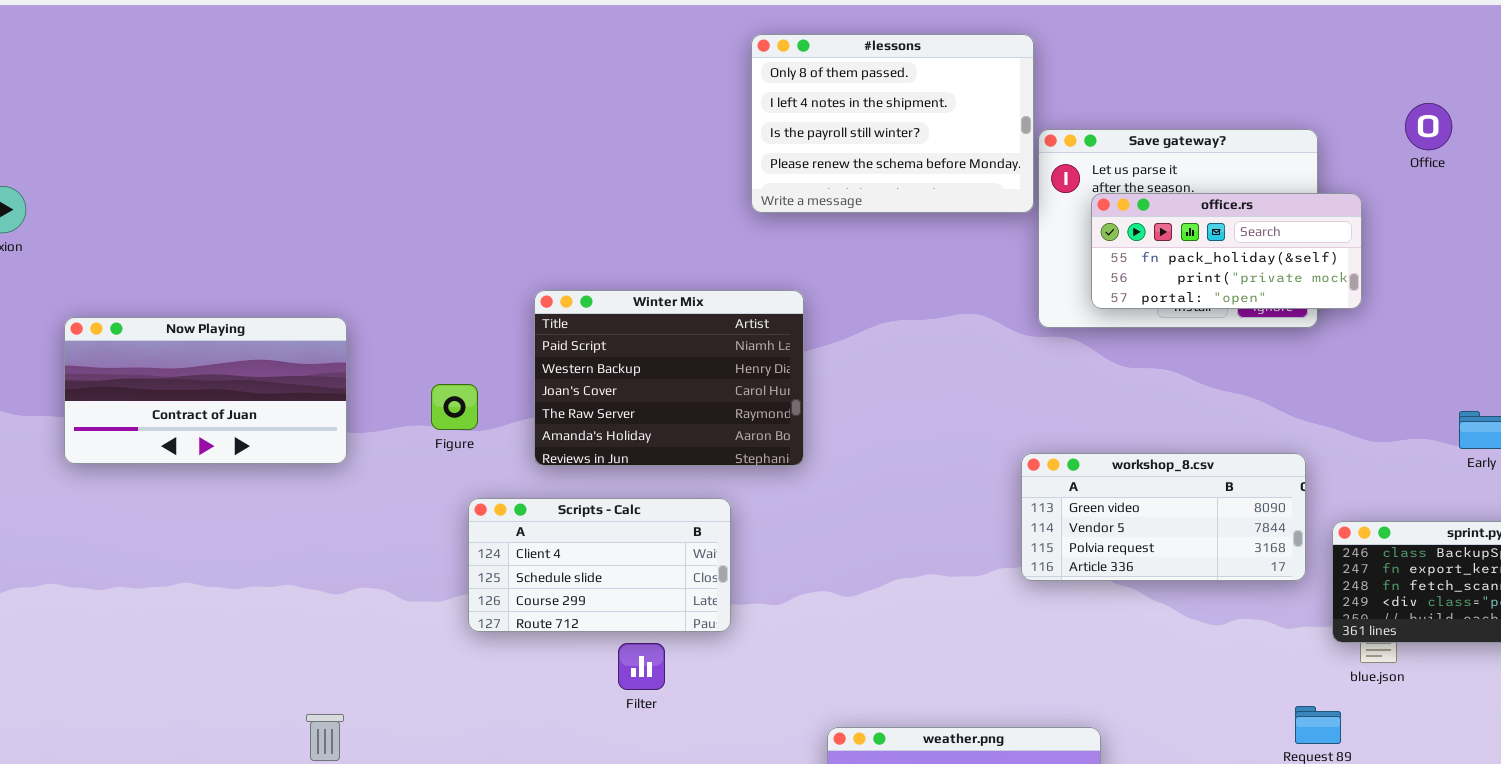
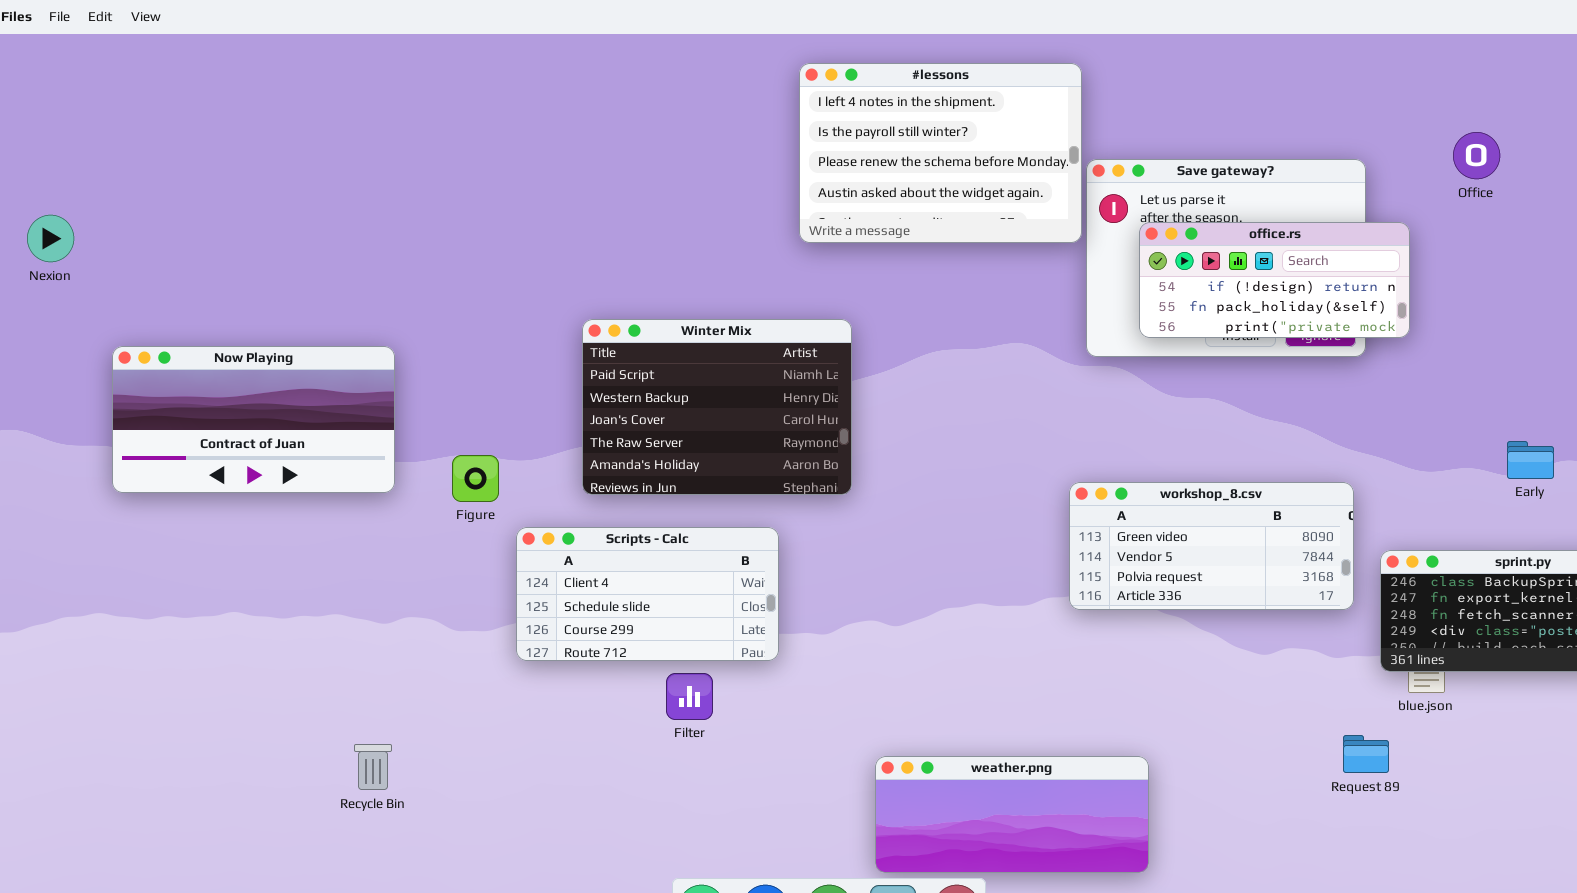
#lessons: [751,34,1034,213] -> [799,63,1082,243], scrolled down 1 row
office.rs: [1091,193,1362,309] -> [1139,222,1410,338], scrolled up 1 row
Figure: [431,384,478,430] -> [452,455,499,502], moved

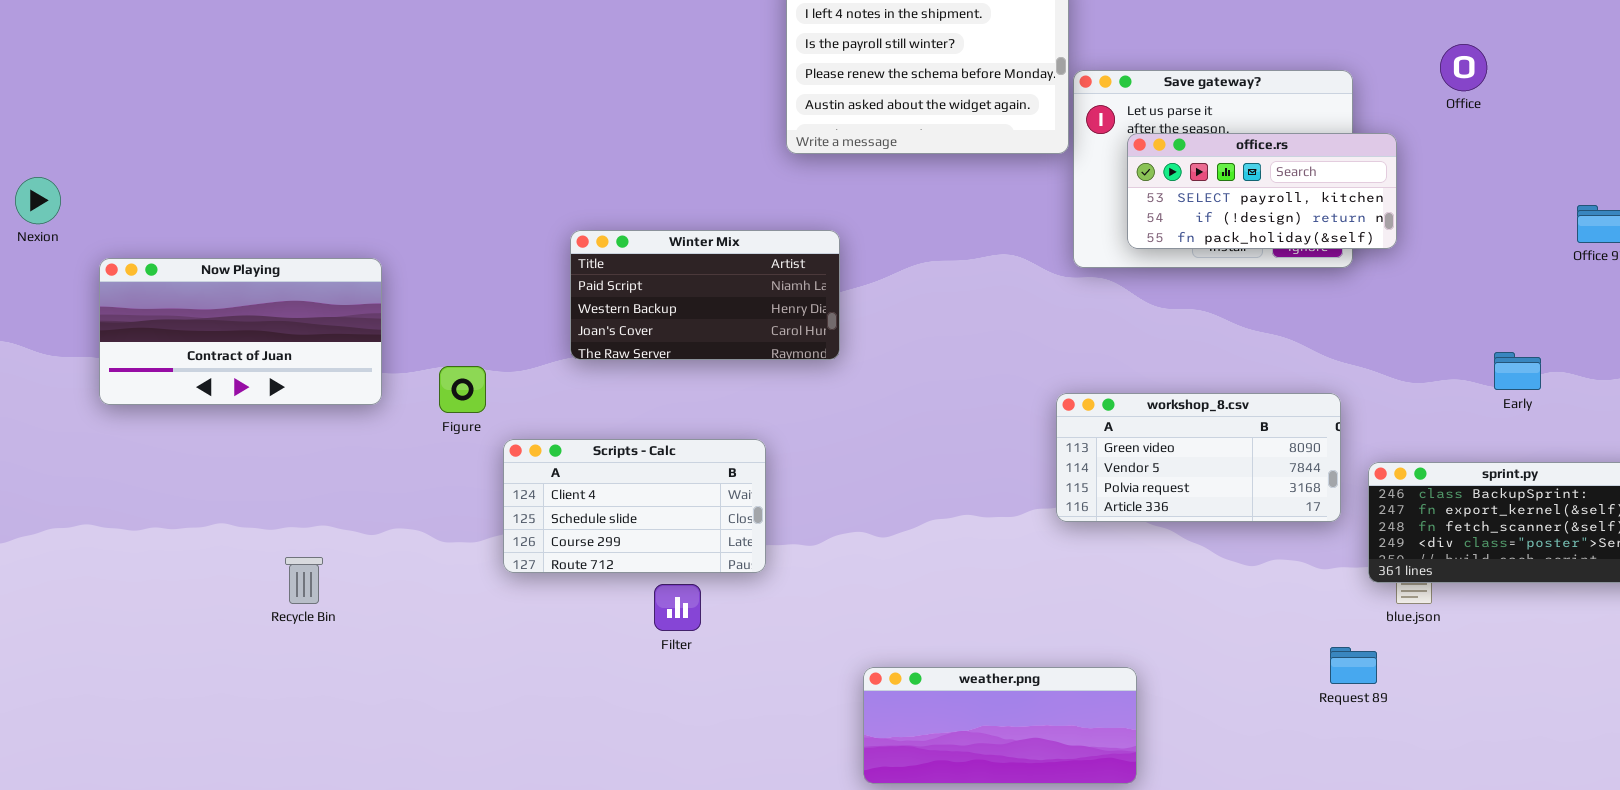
Nexion: [27,215,74,262] -> [15,177,61,224], moved
office.rs: [1139,222,1410,338] -> [1127,133,1397,249], scrolled up 1 row
Winter Mix: [582,319,852,495] -> [570,230,840,360], resized
Recycle Bin: [354,744,392,790] -> [285,557,323,604], moved

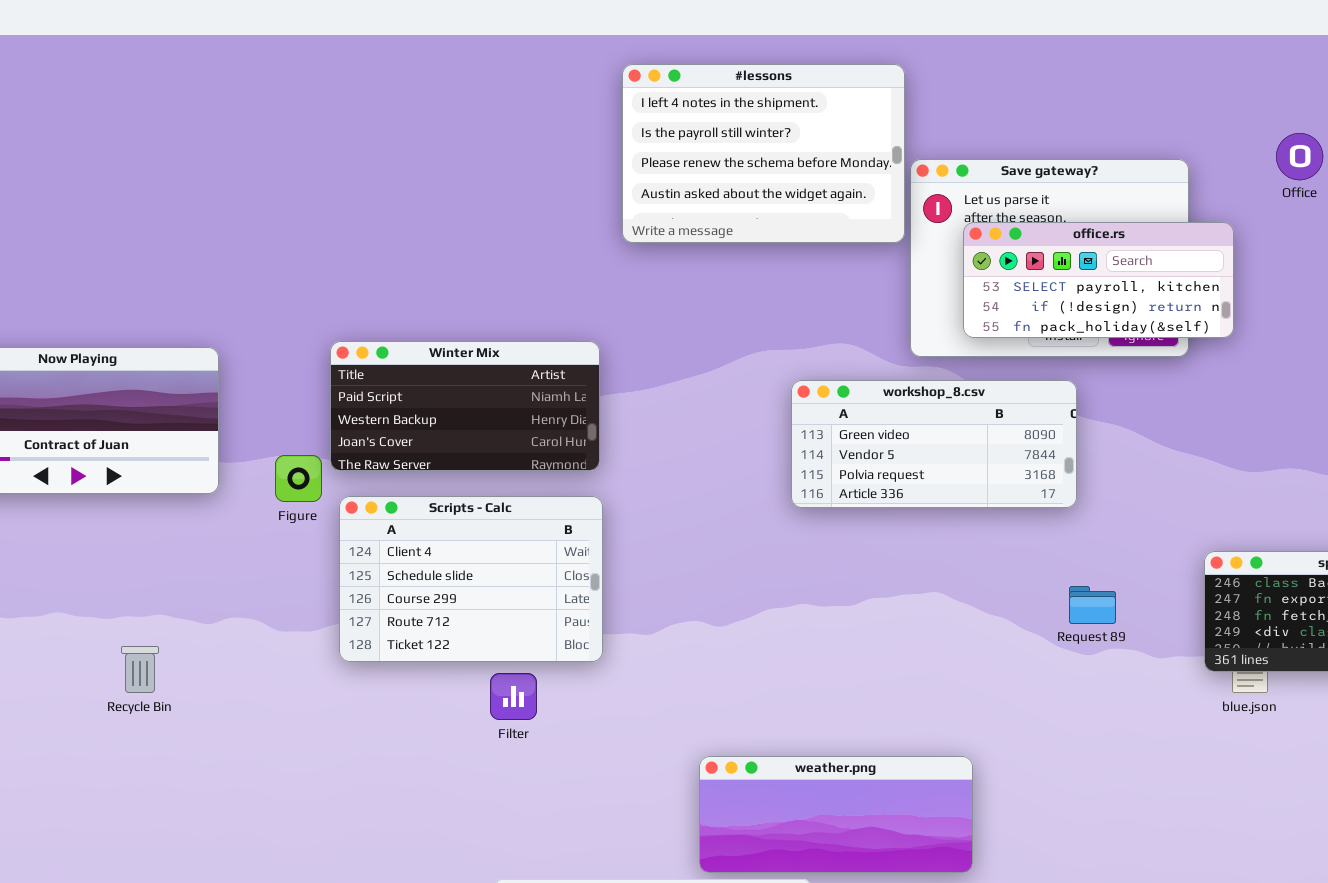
Winter Mix: [570,230,840,360] -> [330,341,600,471], moved
workshop_8.csv: [1056,393,1341,522] -> [791,380,1077,508], moved
Scripts - Calc: [503,439,766,573] -> [339,496,603,662], resized
Request 89: [1330,647,1377,684] -> [1069,586,1116,624], moved

